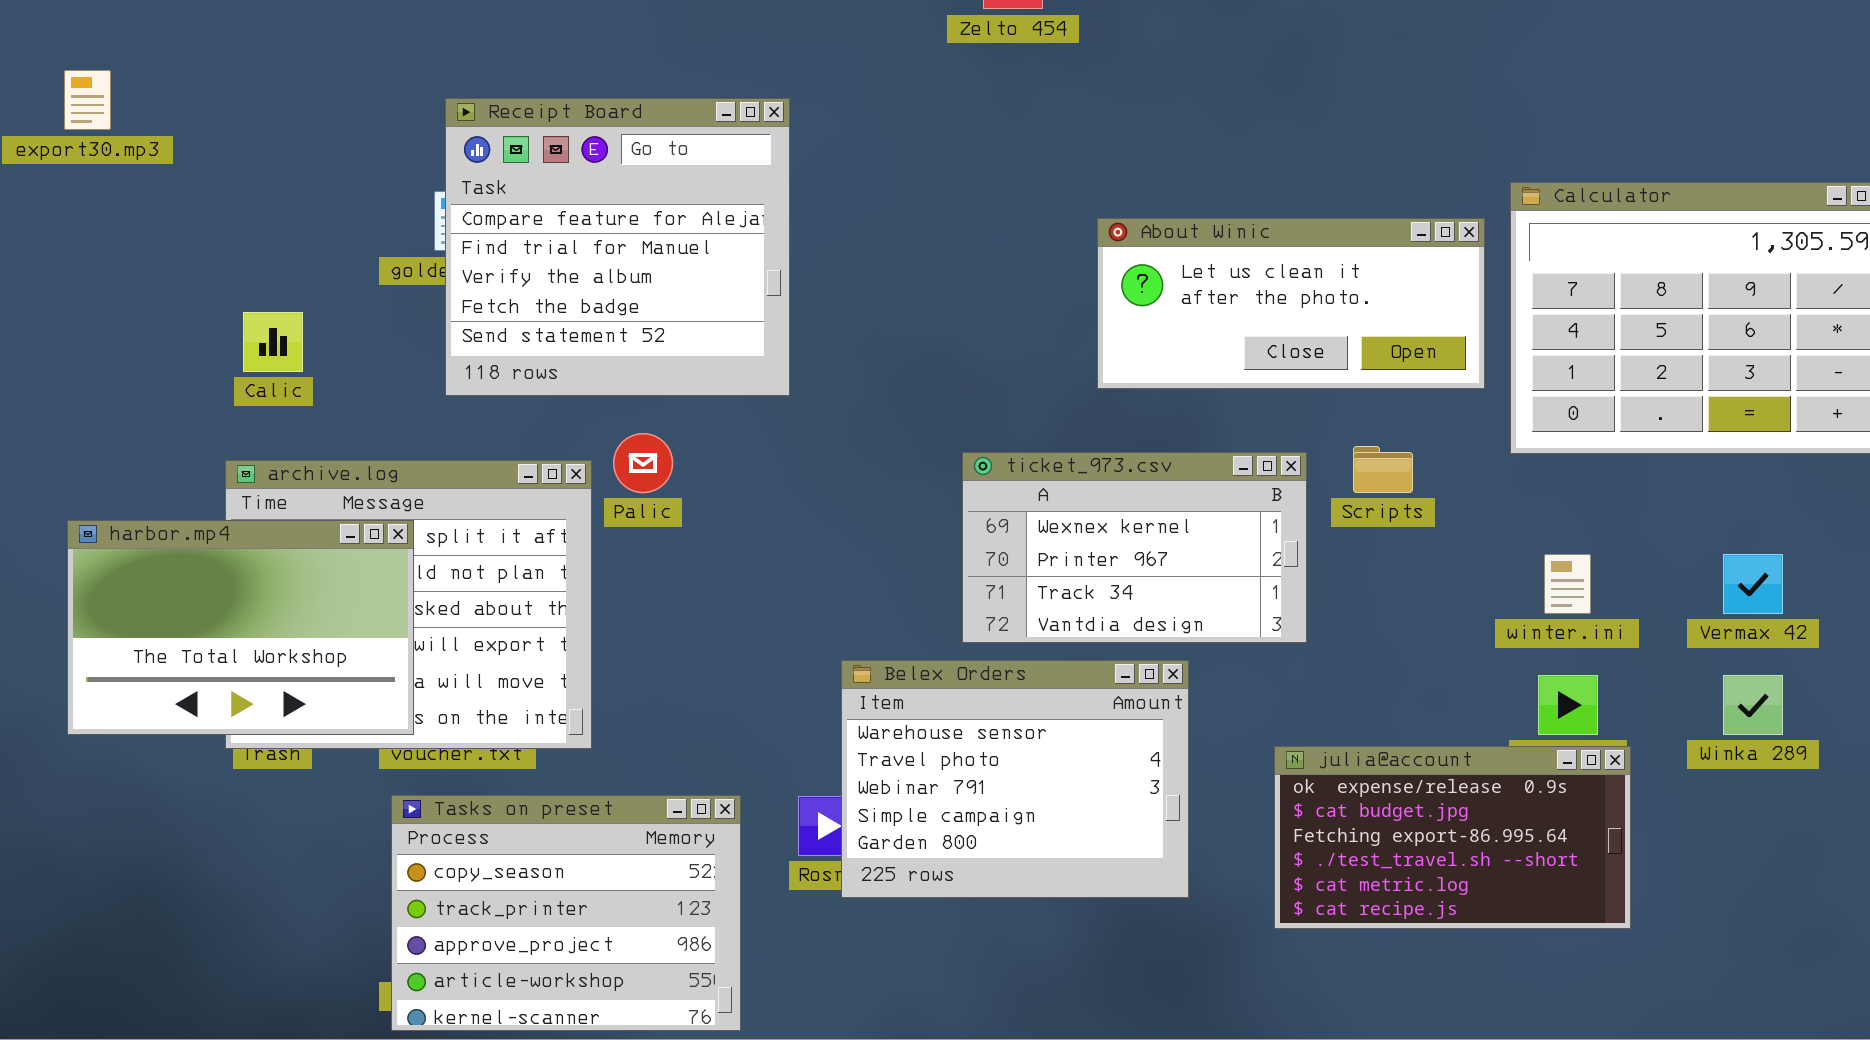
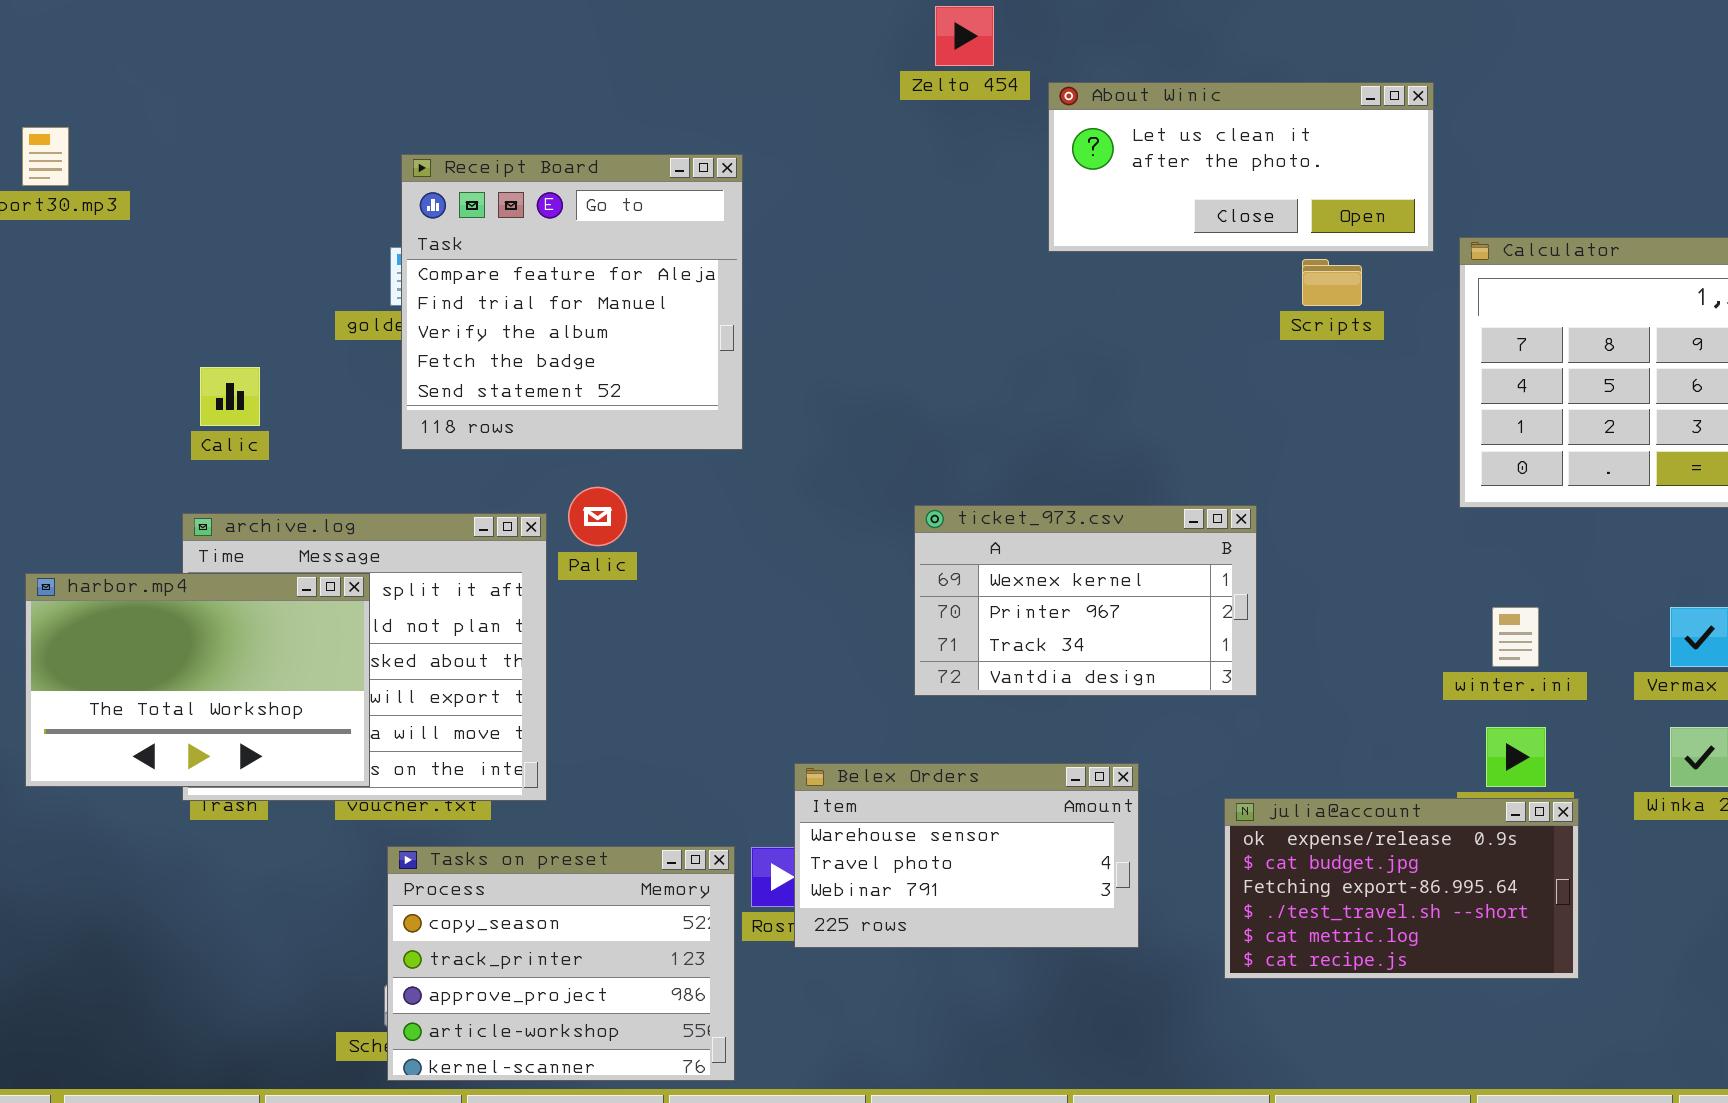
About Winic: [1097,218,1485,389] -> [1048,82,1434,252], moved
Scripts: [1353,446,1413,493] -> [1302,259,1362,306], moved
Belex Orders: [841,660,1189,898] -> [794,763,1139,948], resized
Tasks on preset: [391,795,741,1031] -> [387,846,735,1081], moved

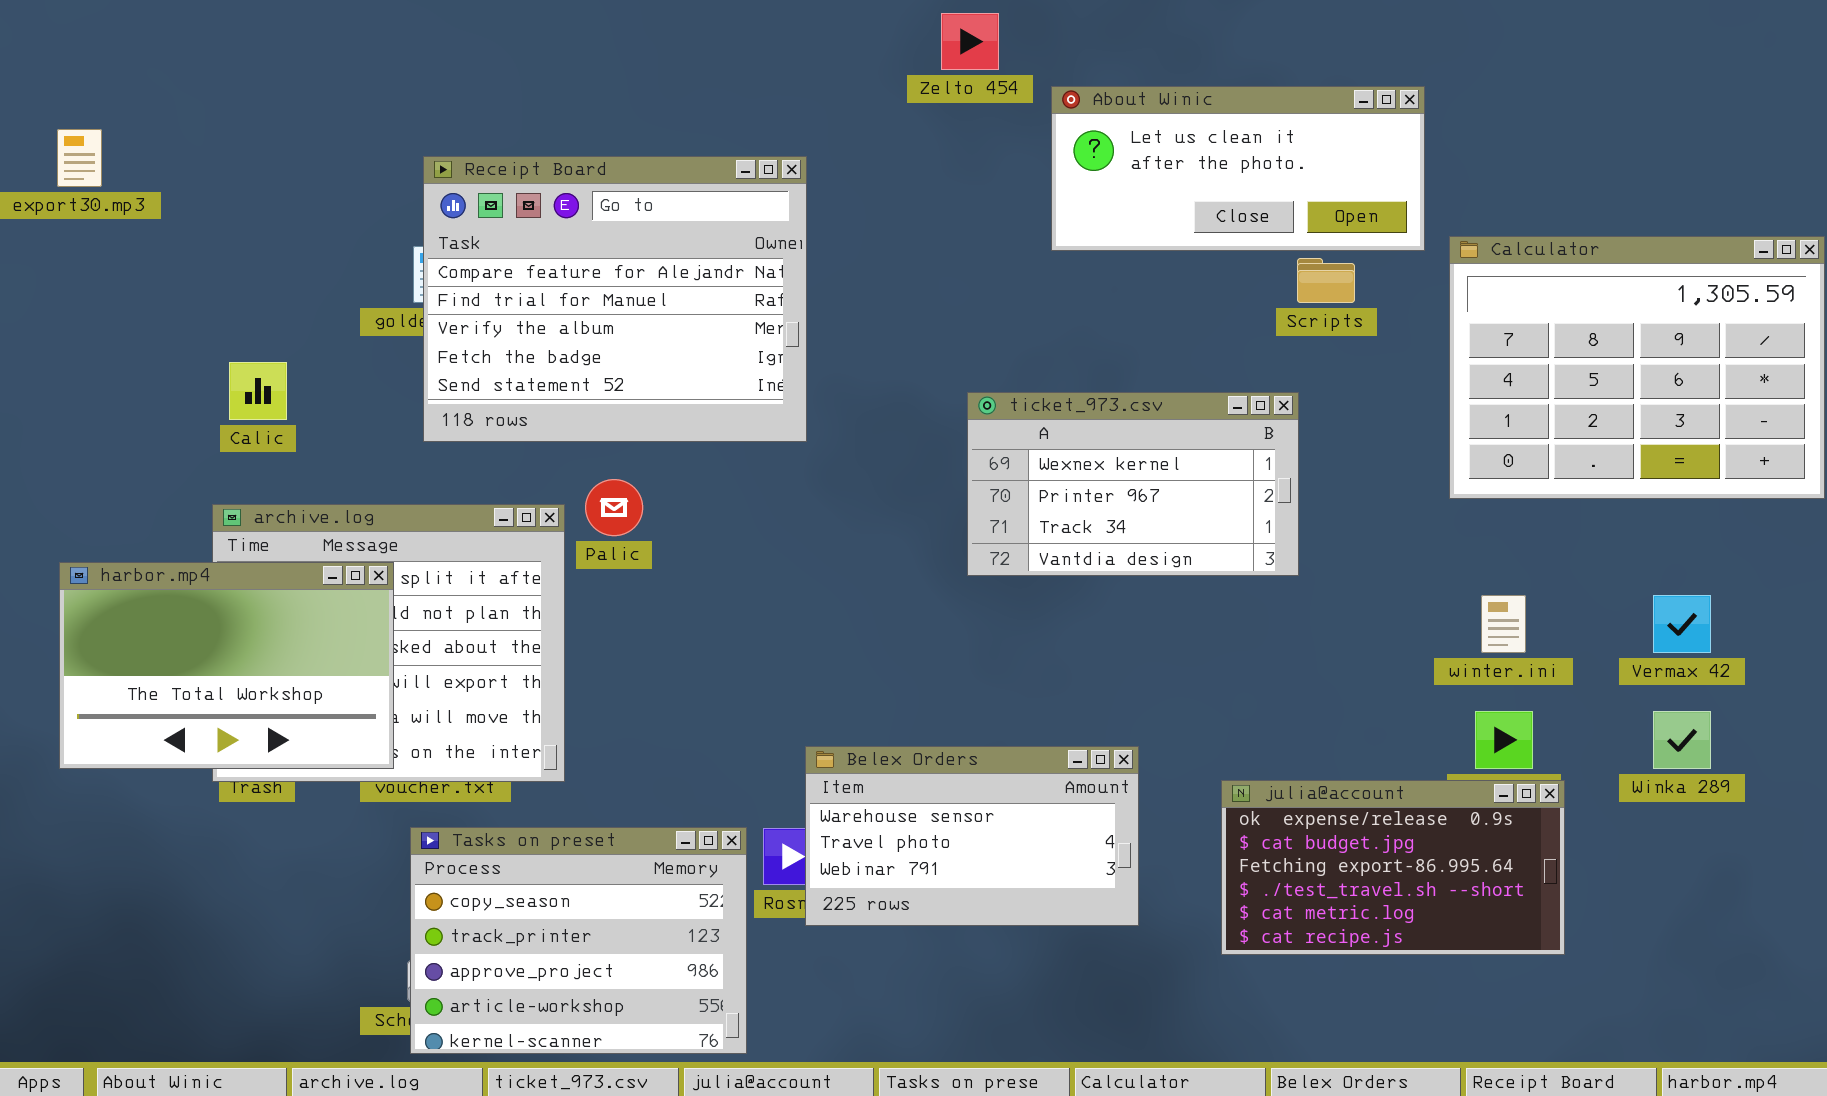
Receipt Board: [401,154,743,450] -> [423,156,807,442], resized
ticket_973.csv: [914,505,1257,696] -> [967,392,1299,576], moved

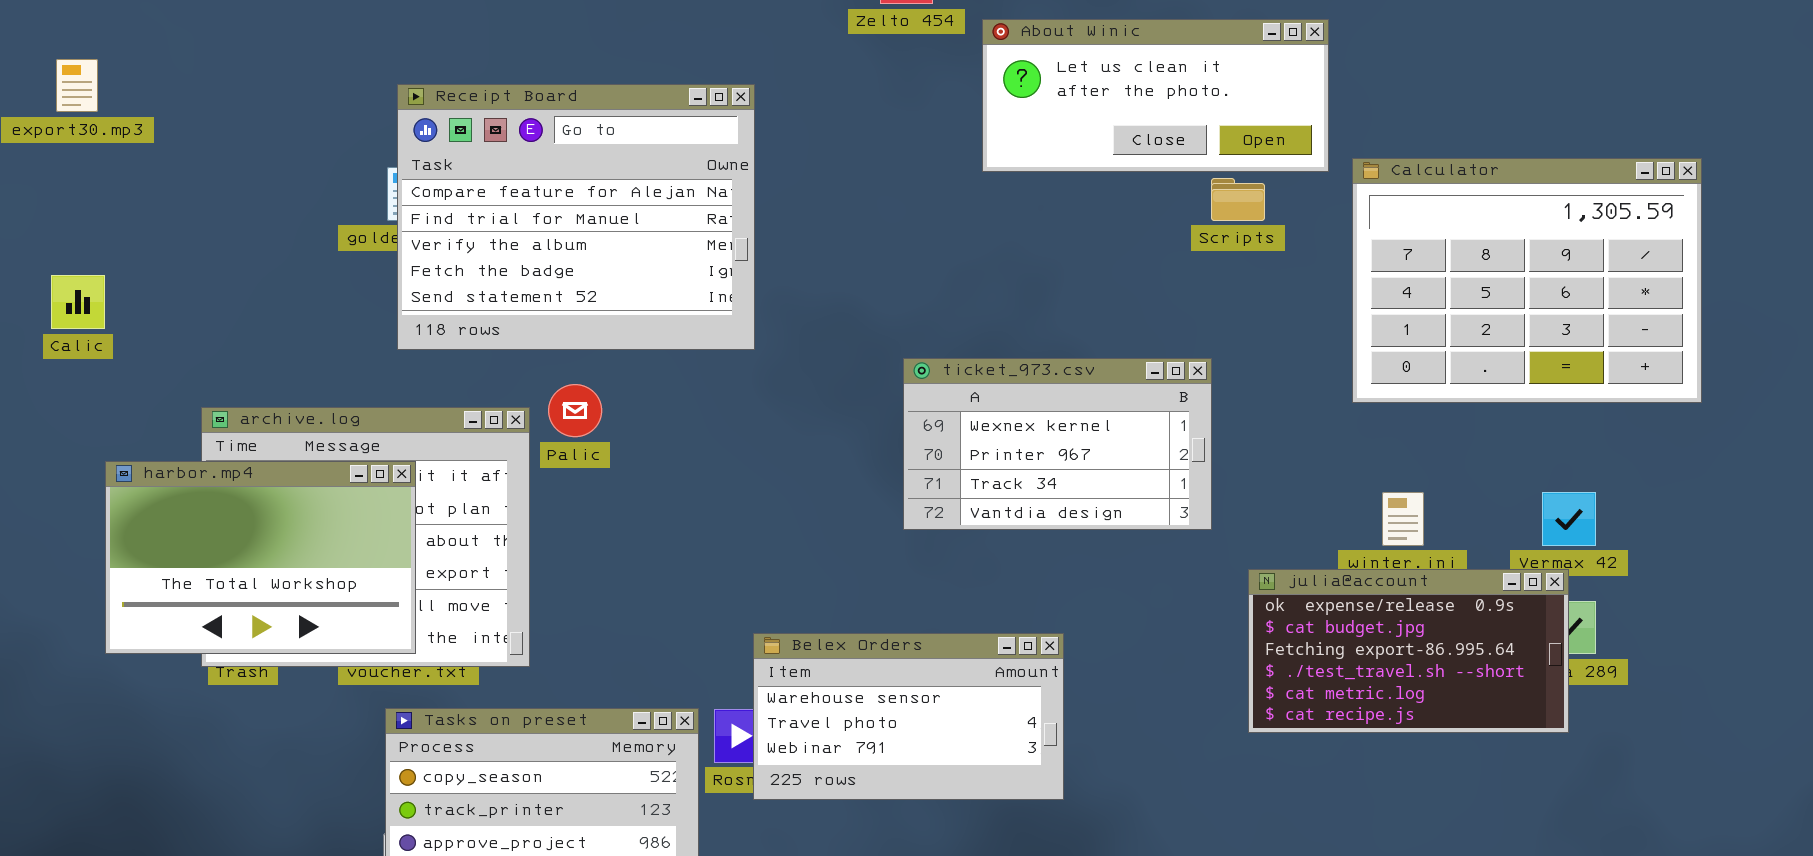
Calic: [229,362,287,420] -> [51,275,105,329], moved
ticket_973.csv: [967,392,1299,576] -> [903,358,1212,530], moved
harbor.mp4: [59,562,394,769] -> [105,461,416,654], moved
julia@account: [1221,780,1565,955] -> [1248,569,1569,733], moved

